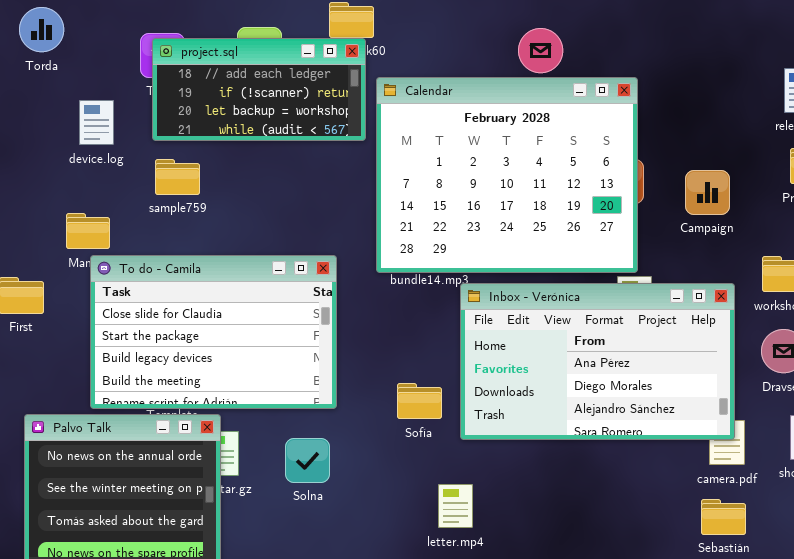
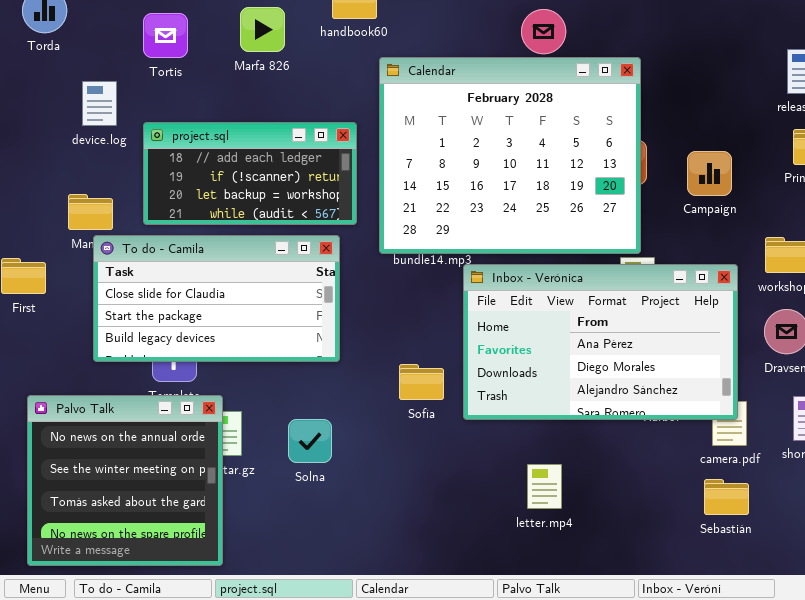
project.sql: [152,38,366,141] -> [143,122,357,225], moved
To do - Camila: [90,255,337,409] -> [93,235,340,362], resized
letter.mp4: [438,484,473,528] -> [527,464,562,509], moved

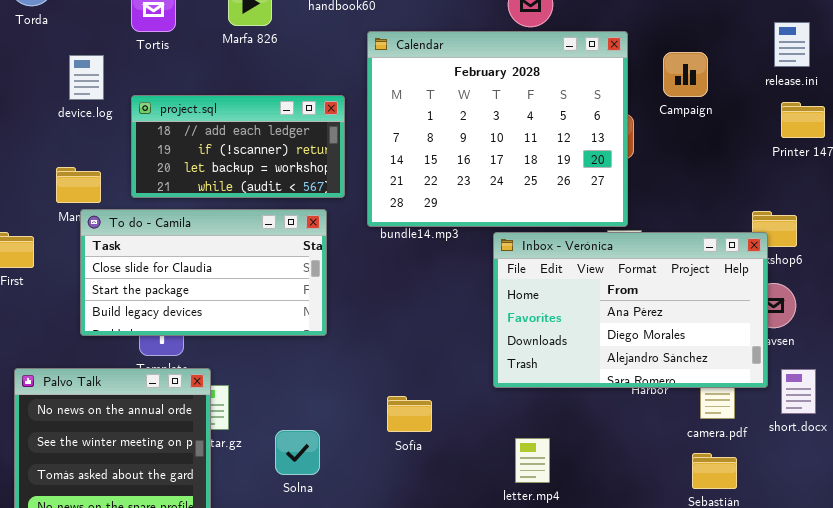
Campaign: [687,151,732,196] -> [663,52,708,97], moved
Inbox - Verónica: [463,264,738,420] -> [493,232,768,388], moved
Sofía: [399,364,444,400] -> [387,396,432,432], moved
Solna: [288,419,332,463] -> [275,430,320,475], moved

